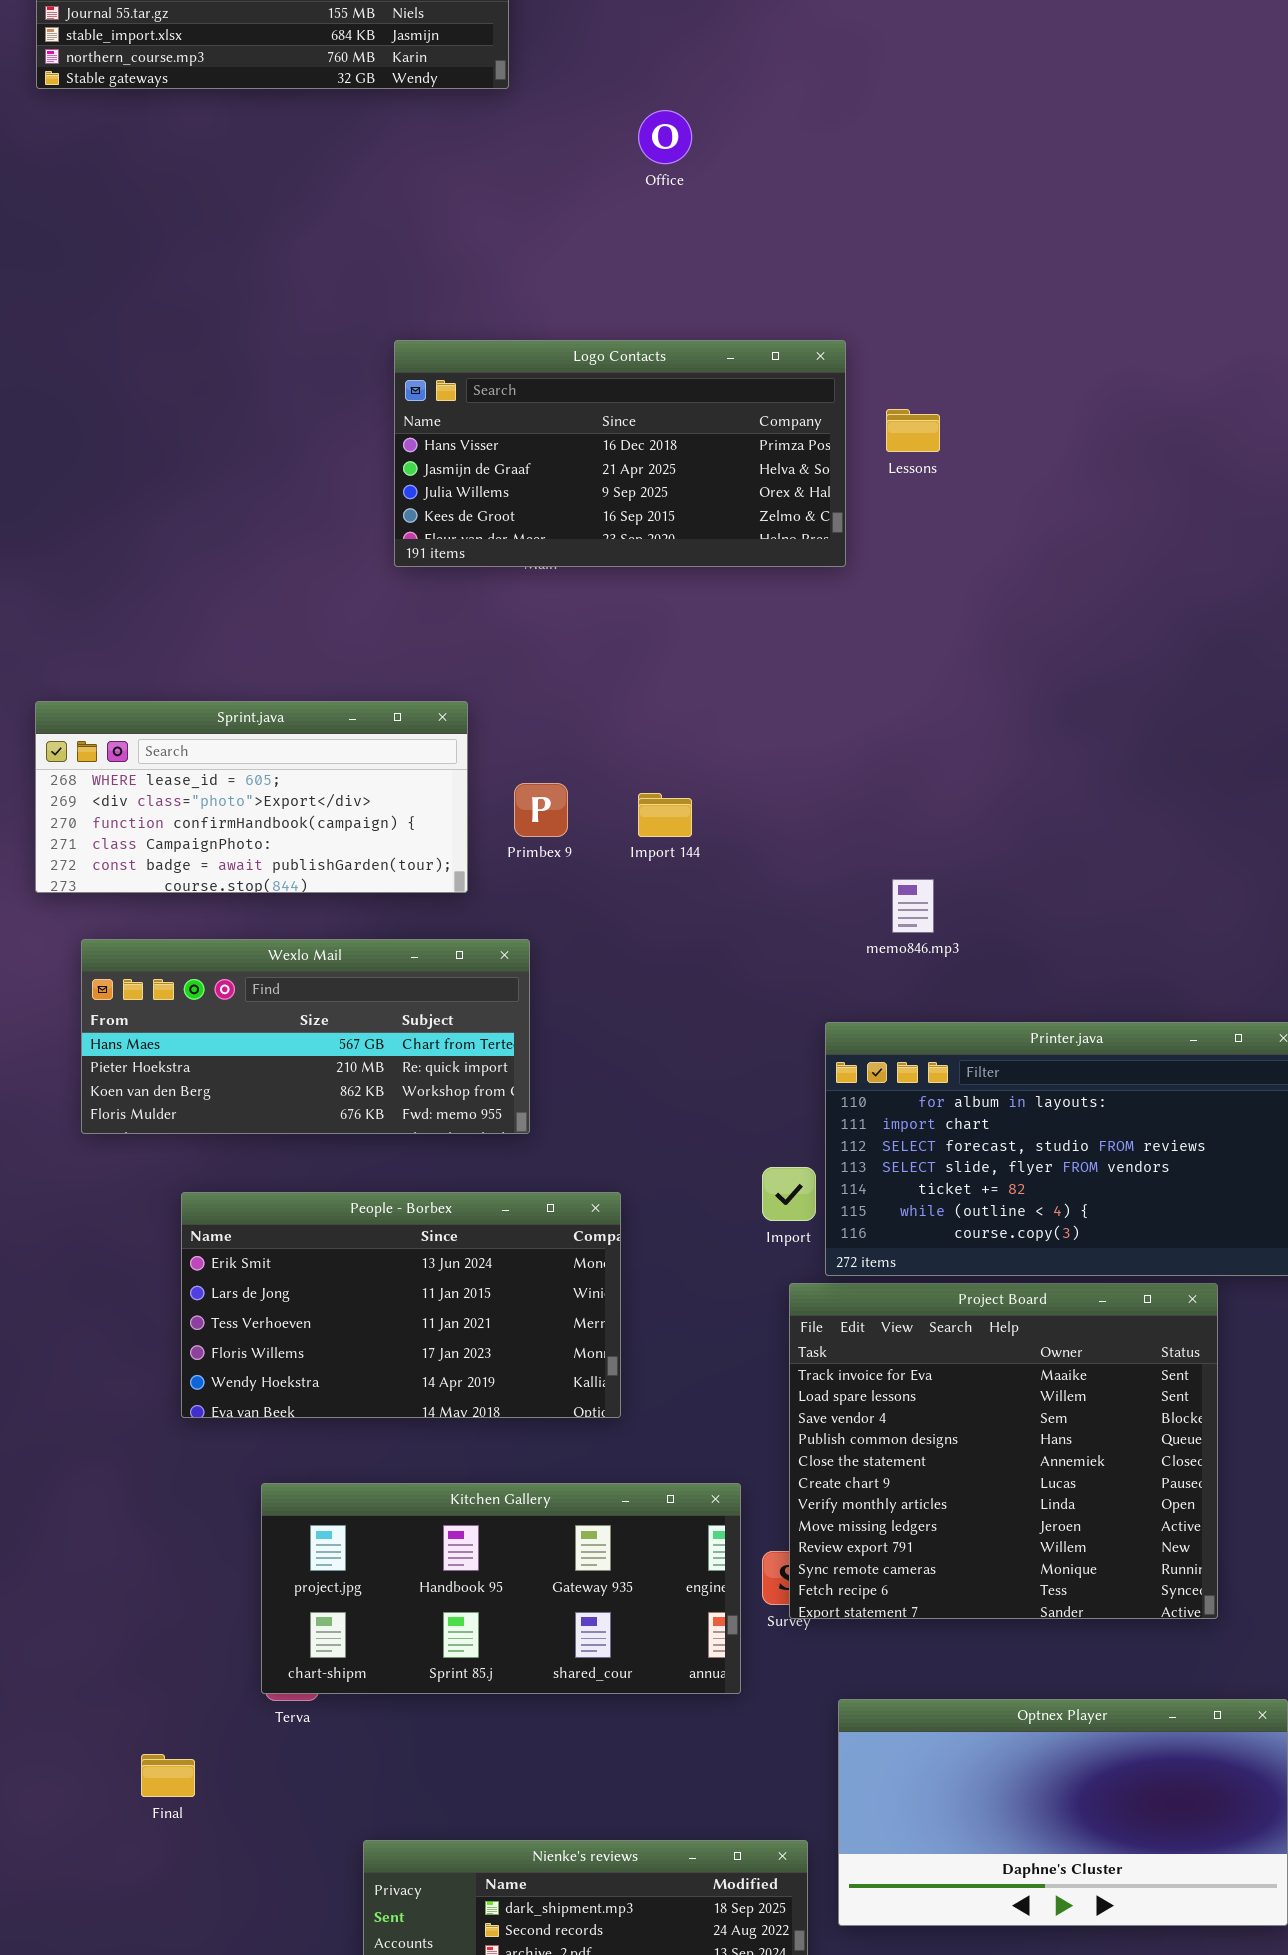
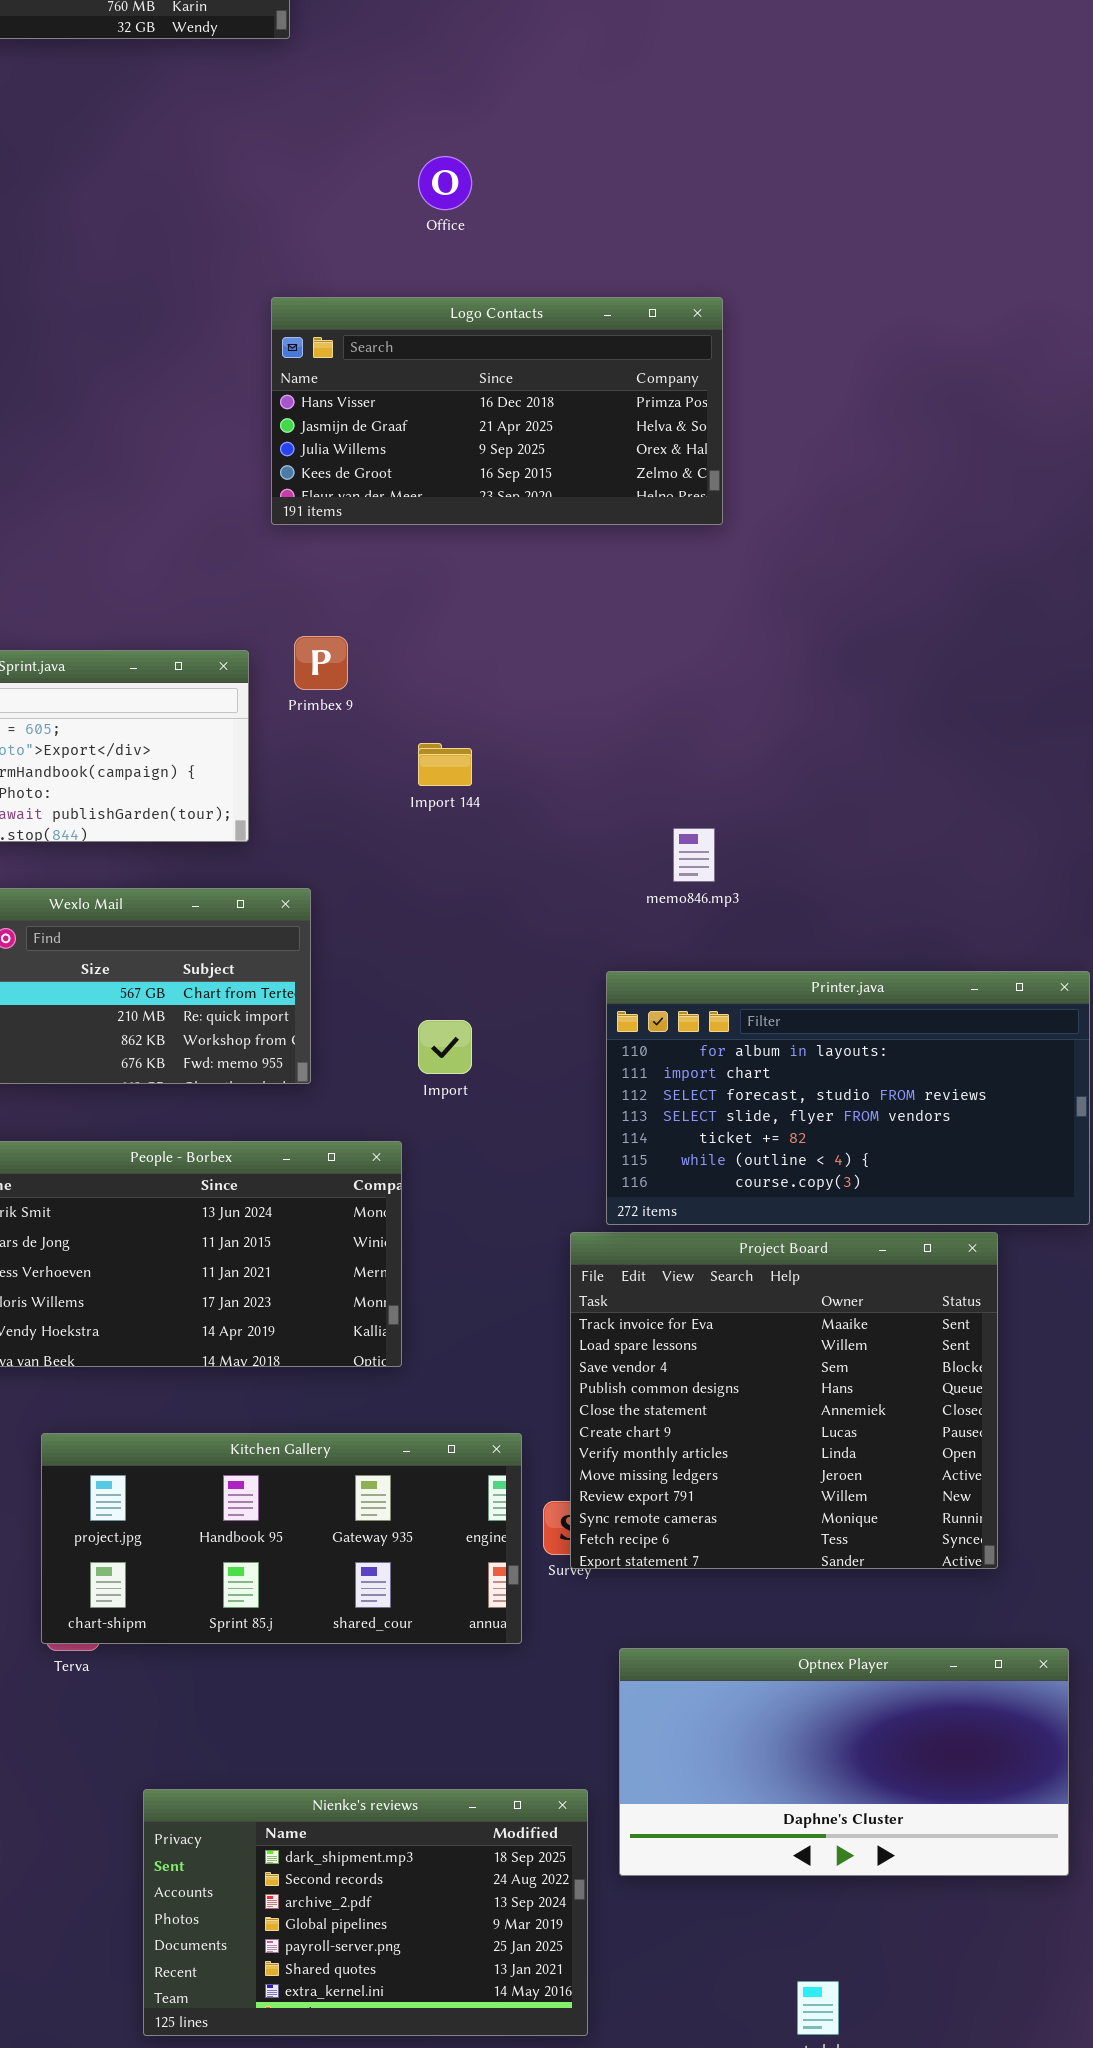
Office: [638,110,692,164] -> [418,156,472,210], moved
Logo Contacts: [394,340,846,567] -> [271,297,723,525], moved
Primbex 9: [514,783,568,837] -> [294,636,348,690], moved
Import: [762,1167,816,1221] -> [418,1020,472,1074], moved

